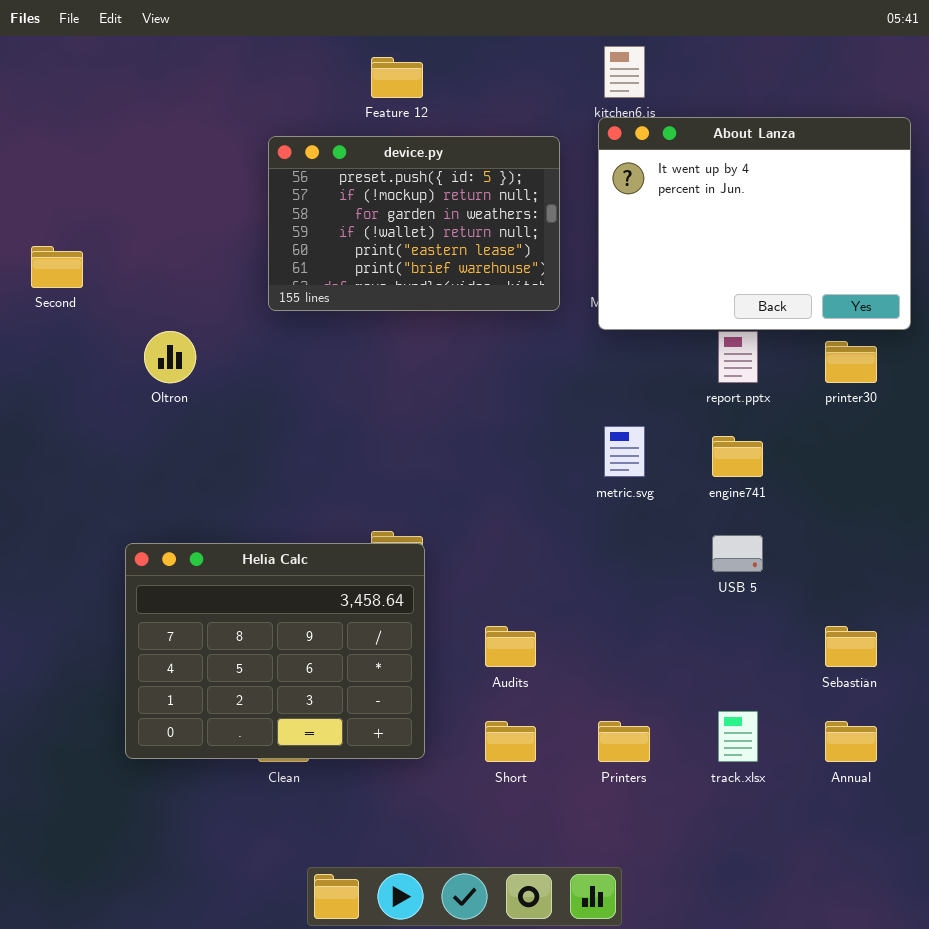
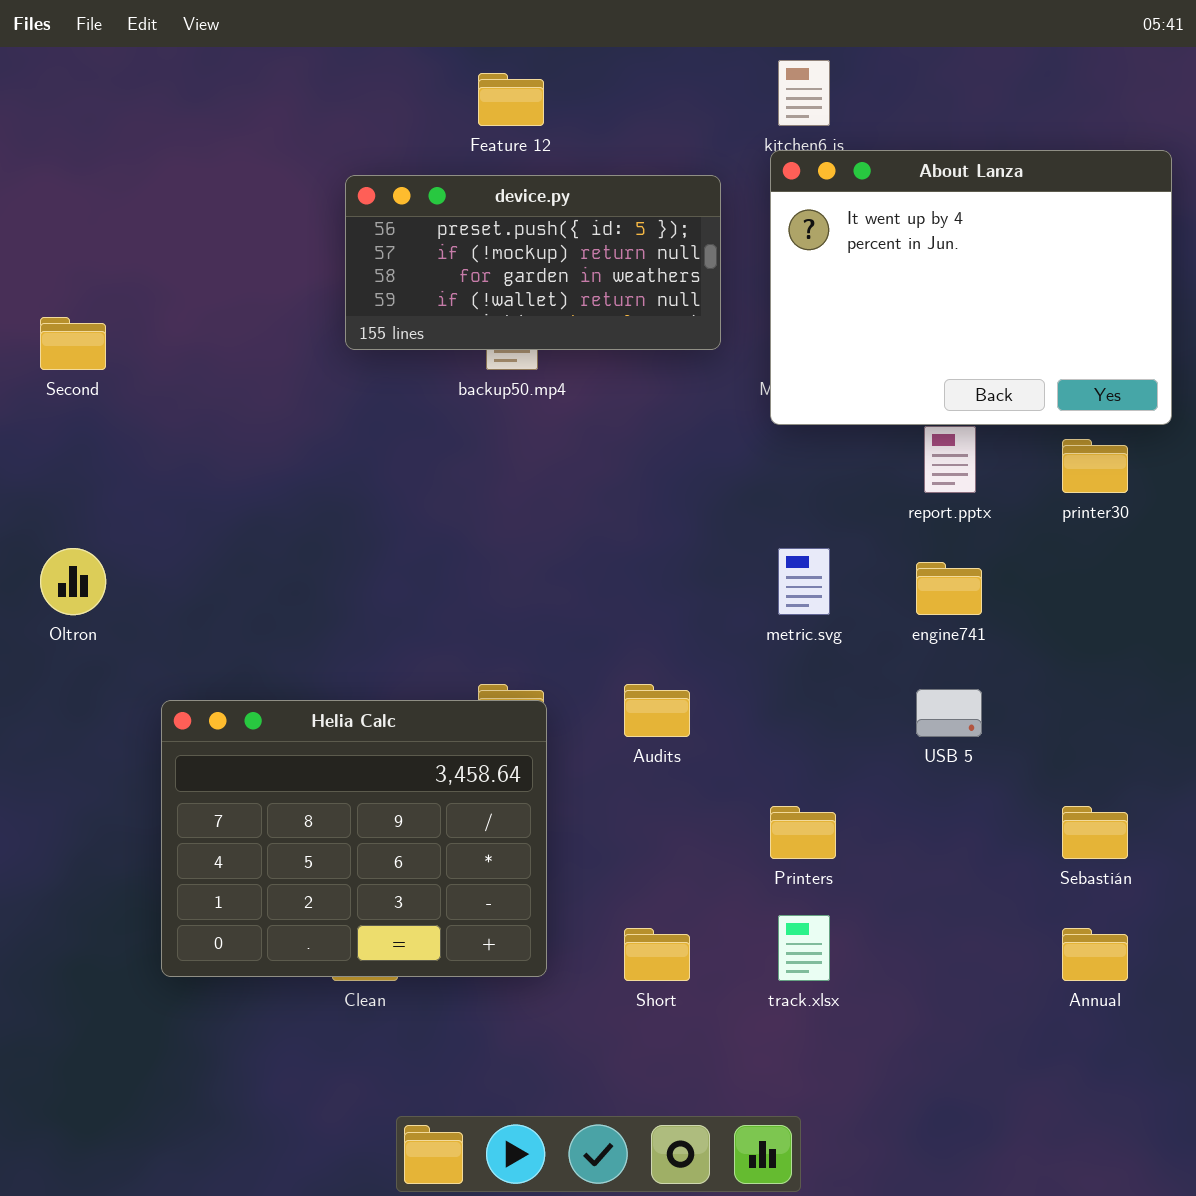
device.py: [268,136,560,311] -> [345,175,721,350], resized
Oltron: [144,331,196,383] -> [40,548,106,615], moved
Audits: [485,626,536,667] -> [624,684,690,737], moved
track.xlsx: [718,711,758,762] -> [778,915,830,981], moved
Printers: [598,721,650,762] -> [770,806,836,859], moved

